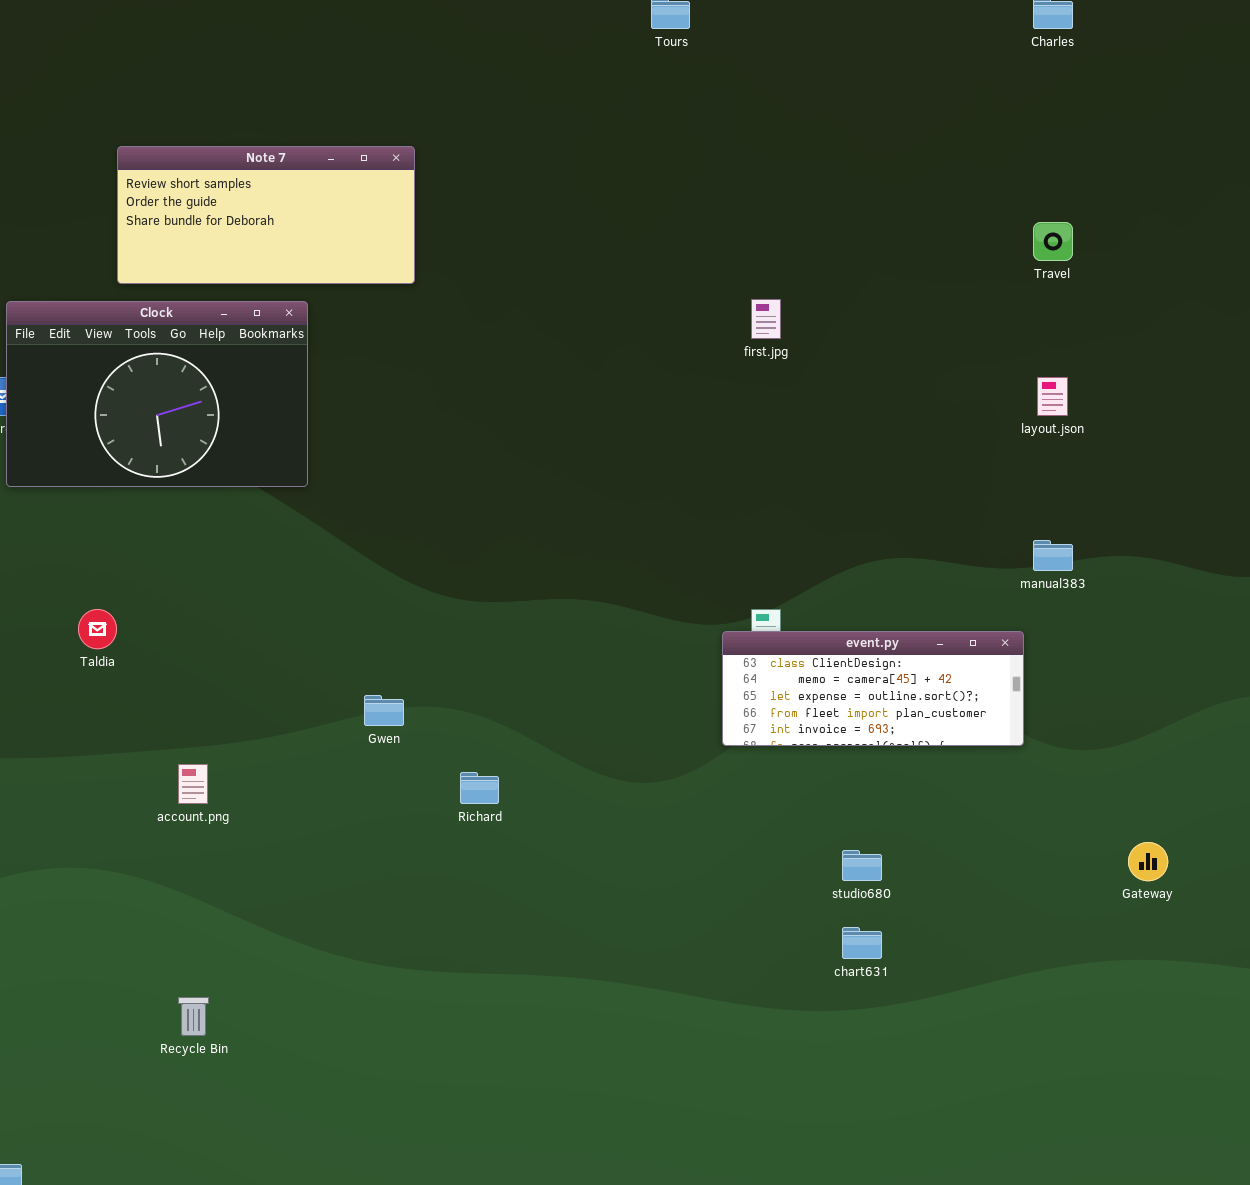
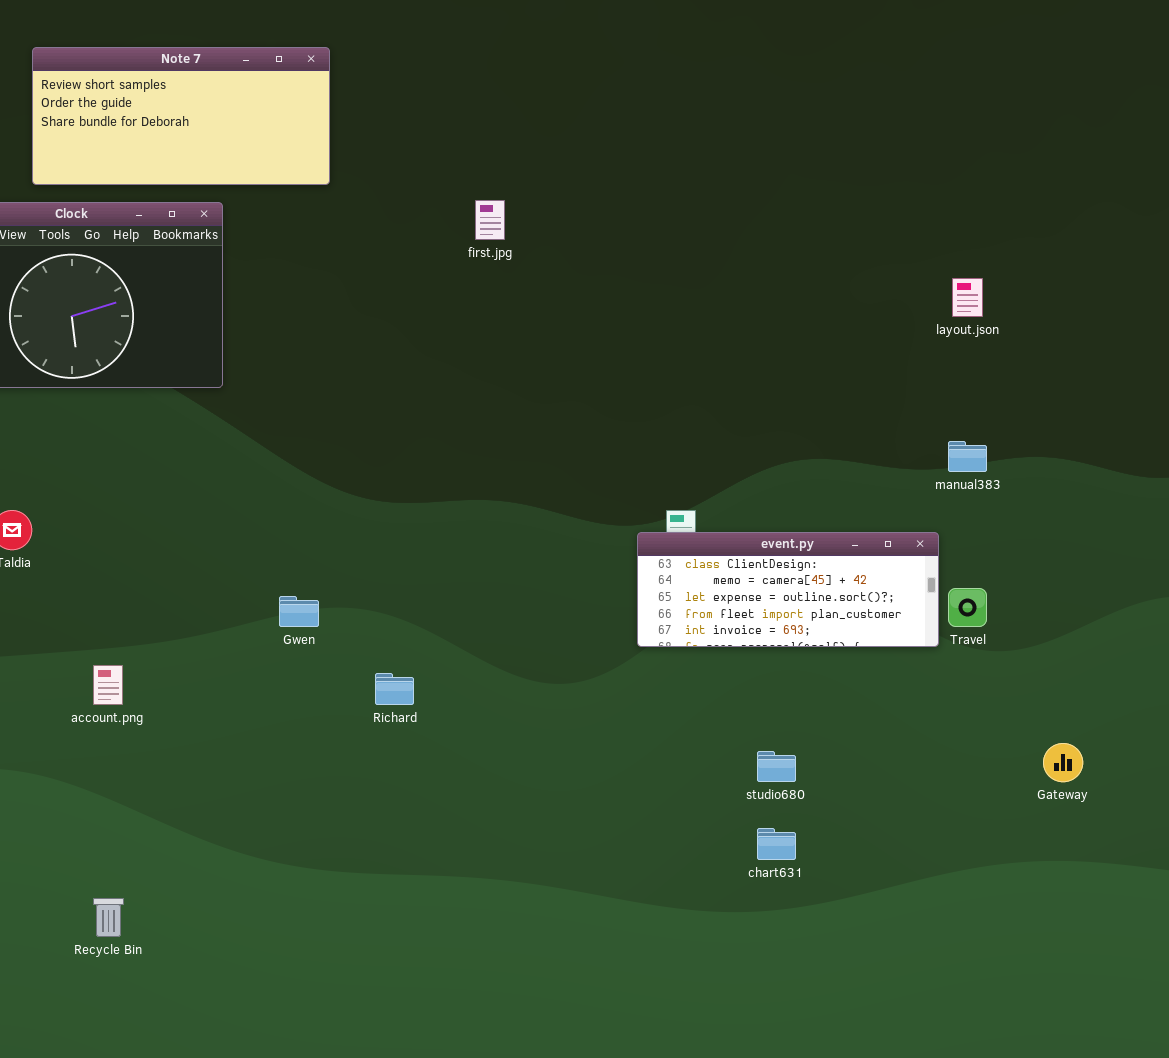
Travel: [1033,222,1073,261] -> [948,588,987,627], moved
first.jpg: [751,299,781,339] -> [475,200,505,240], moved

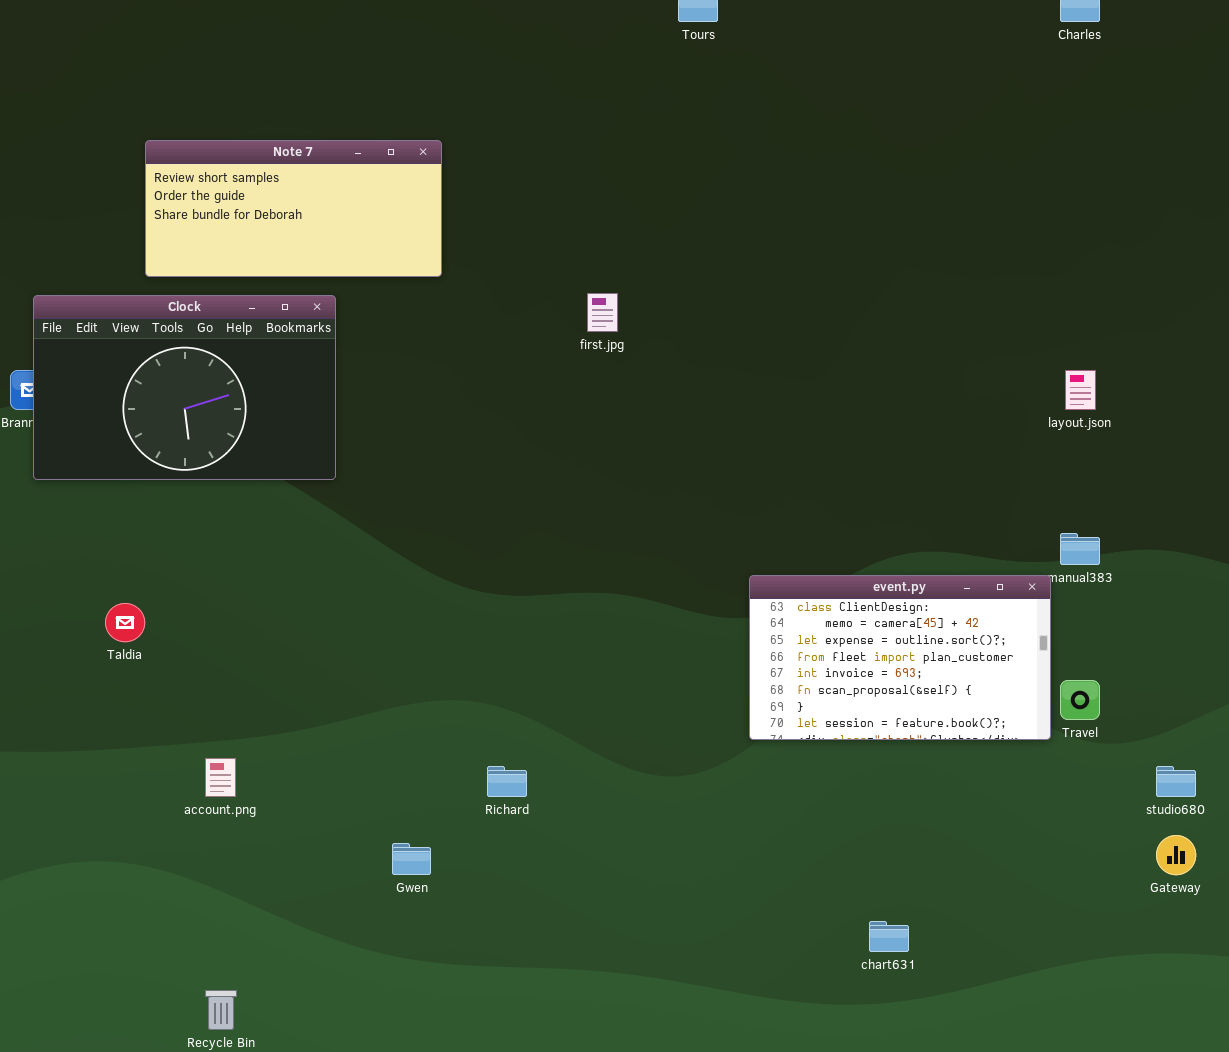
event.py: [637,532,939,647] -> [749,575,1051,740], resized
Gwen: [279,596,319,627] -> [392,843,431,875], moved
studio680: [757,751,796,782] -> [1156,766,1196,797], moved

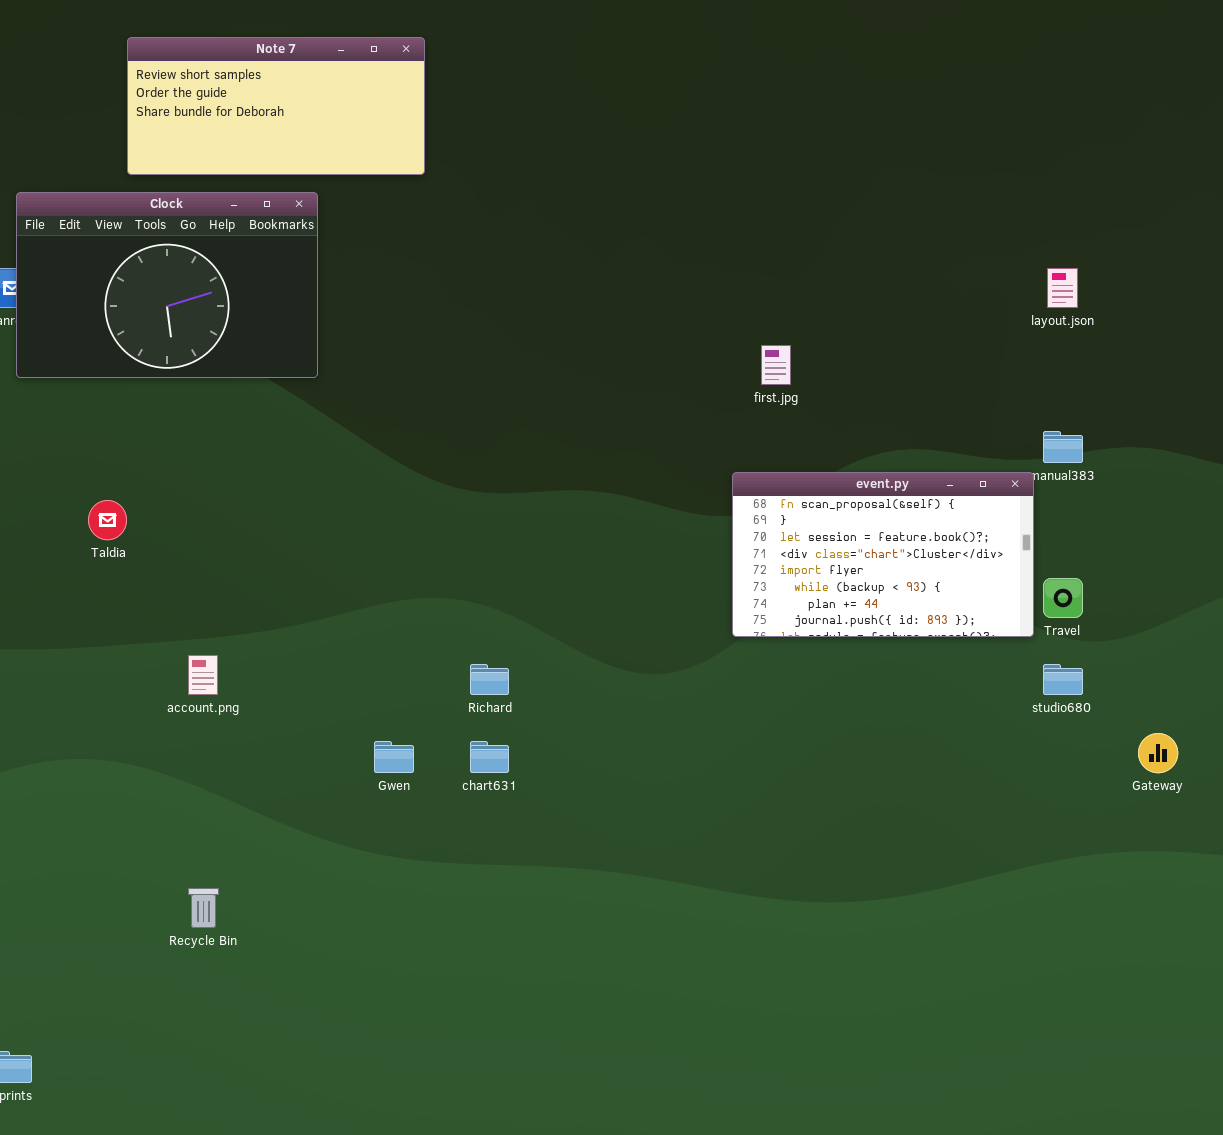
first.jpg: [587,293,618,332] -> [761,345,791,385], moved
event.py: [749,575,1051,740] -> [732,472,1034,637], scrolled down 5 rows
studio680: [1156,766,1196,797] -> [1043,664,1083,695], moved
chart631: [869,921,909,952] -> [470,741,509,773], moved

